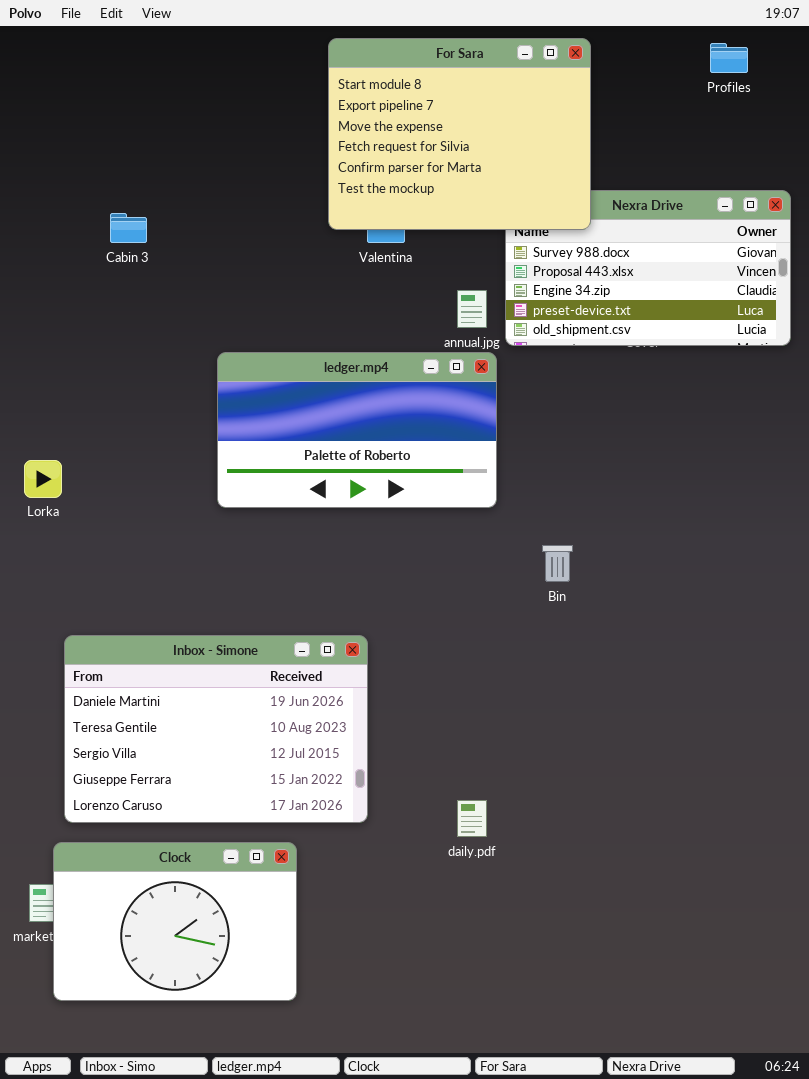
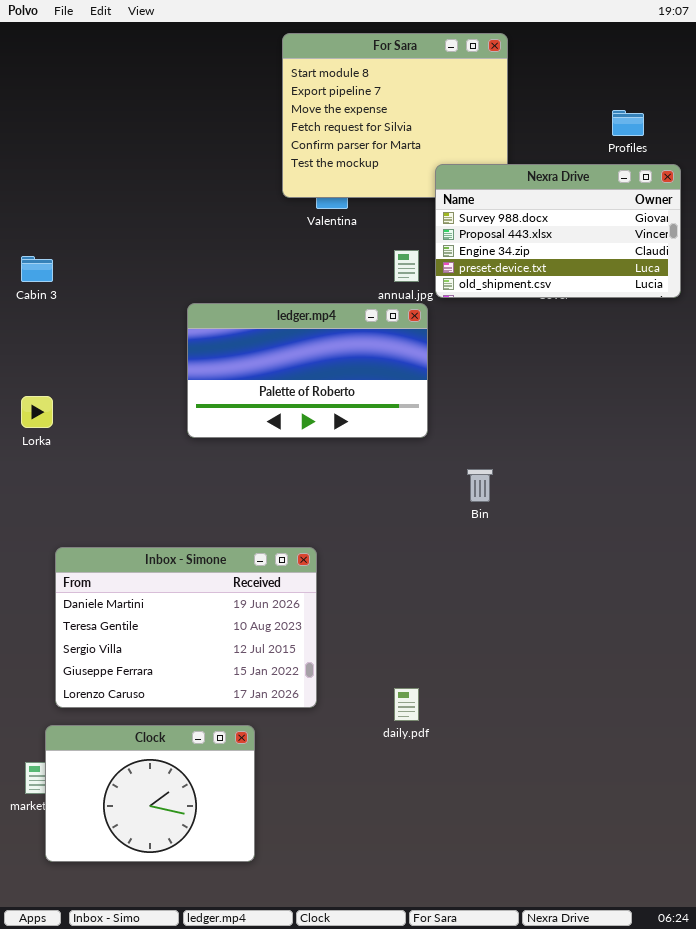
Profiles: [710,43,748,73] -> [612,110,644,136], moved
Nexra Drive: [505,190,791,346] -> [435,164,681,298], raised
Cabin 3: [110,213,147,243] -> [21,256,53,282], moved

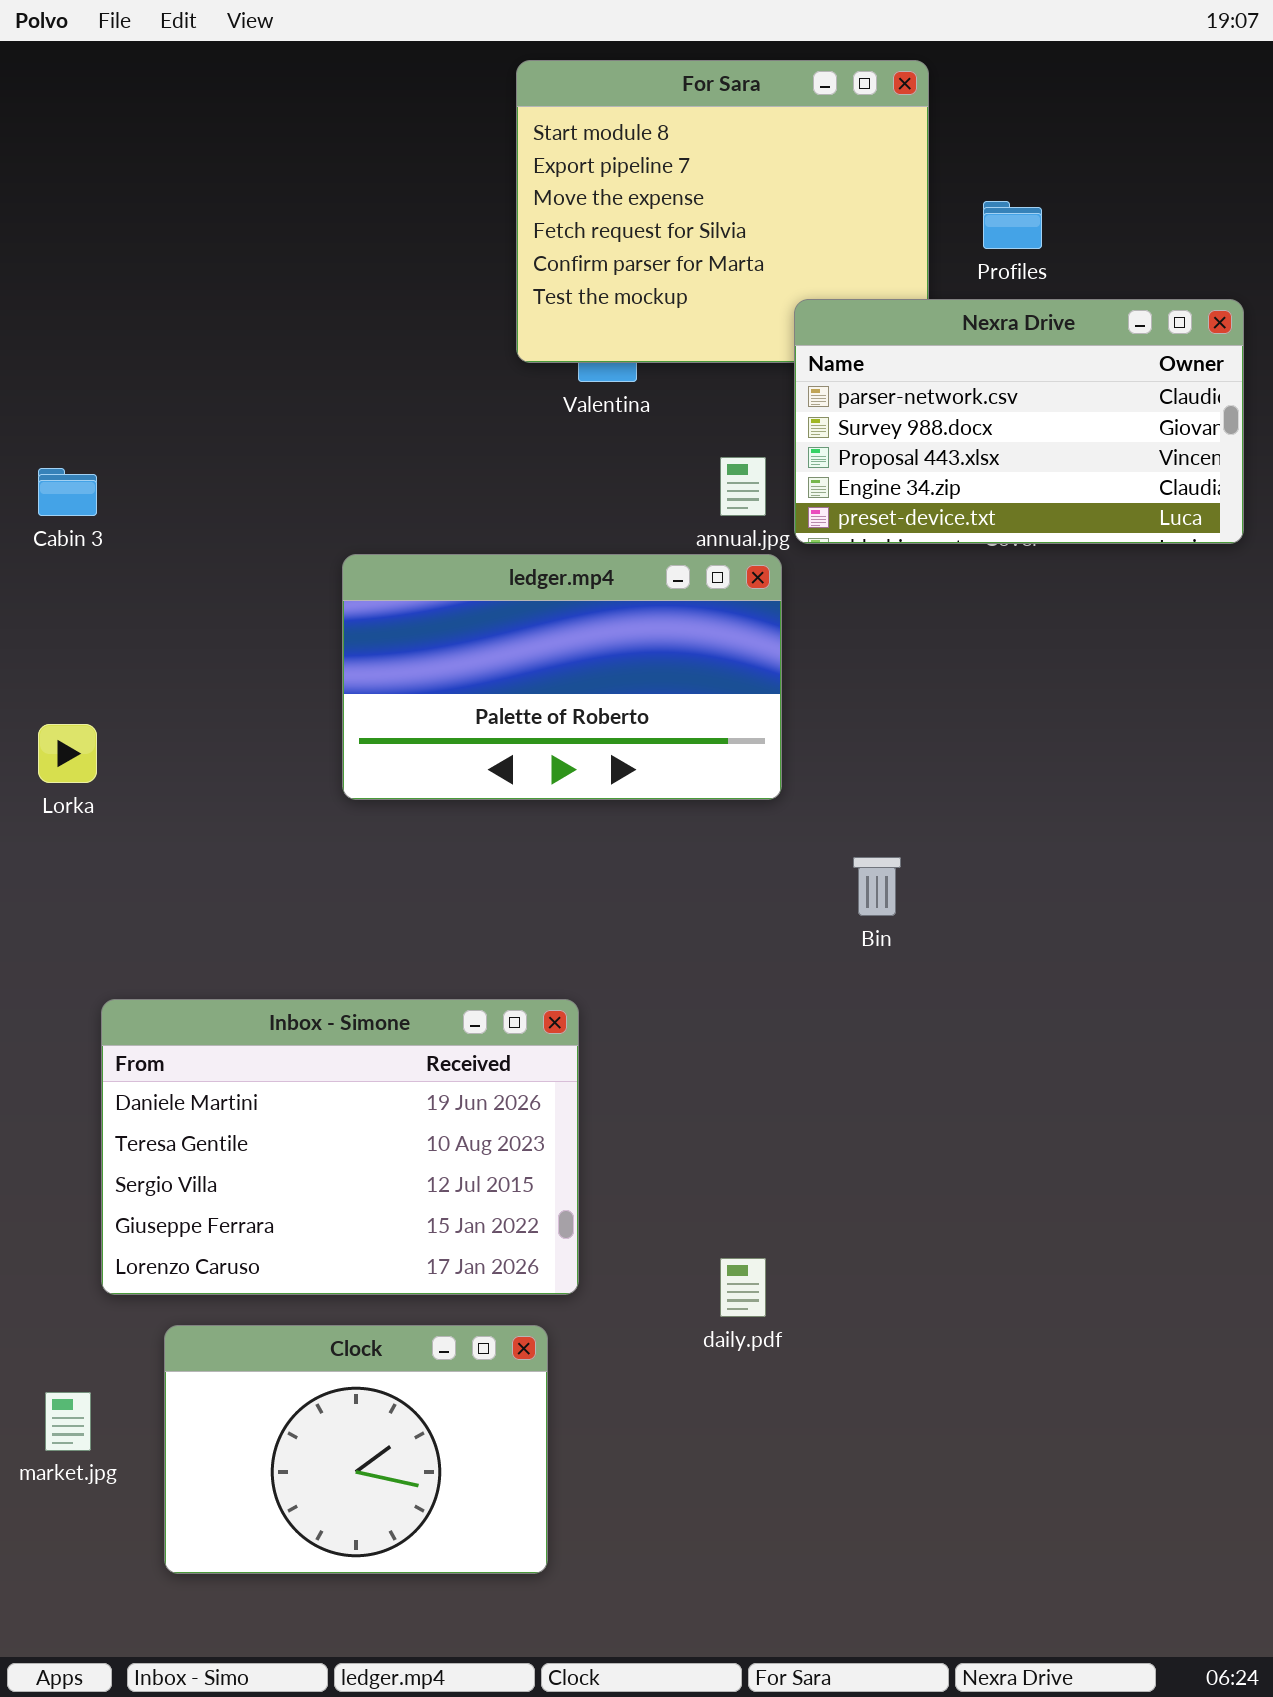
Profiles: [612,110,644,136] -> [983,201,1042,249], moved
Nexra Drive: [435,164,681,298] -> [794,299,1244,544], scrolled up 1 row
Clock: [45,725,255,862] -> [164,1325,548,1574], moved

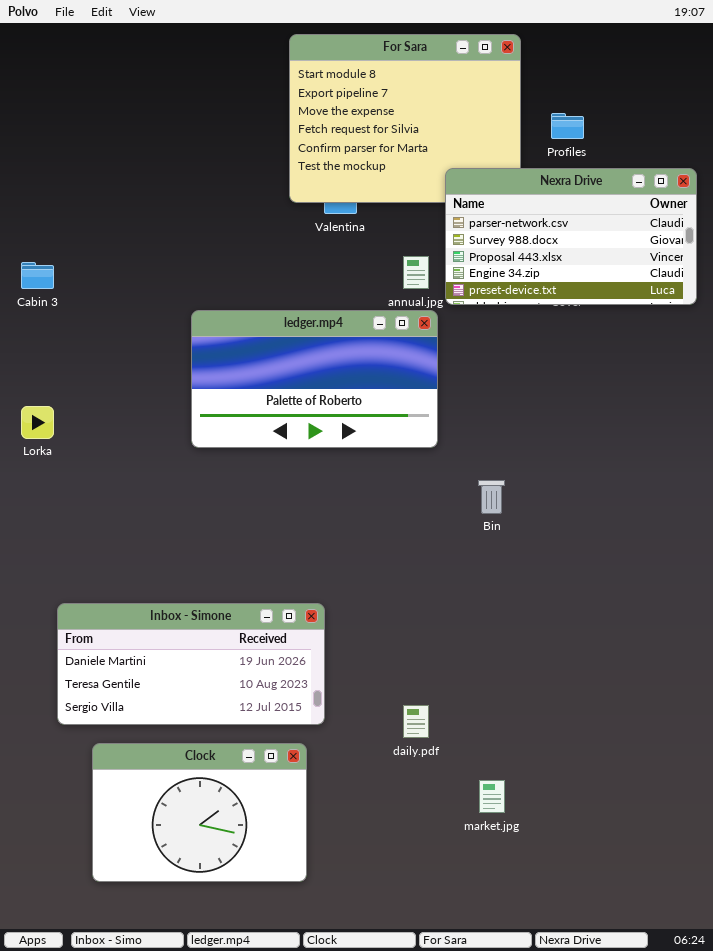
Inbox - Simone: [101,999,579,1295] -> [57,603,325,725], resized
market.jpg: [45,1392,91,1451] -> [479,780,505,813], moved

